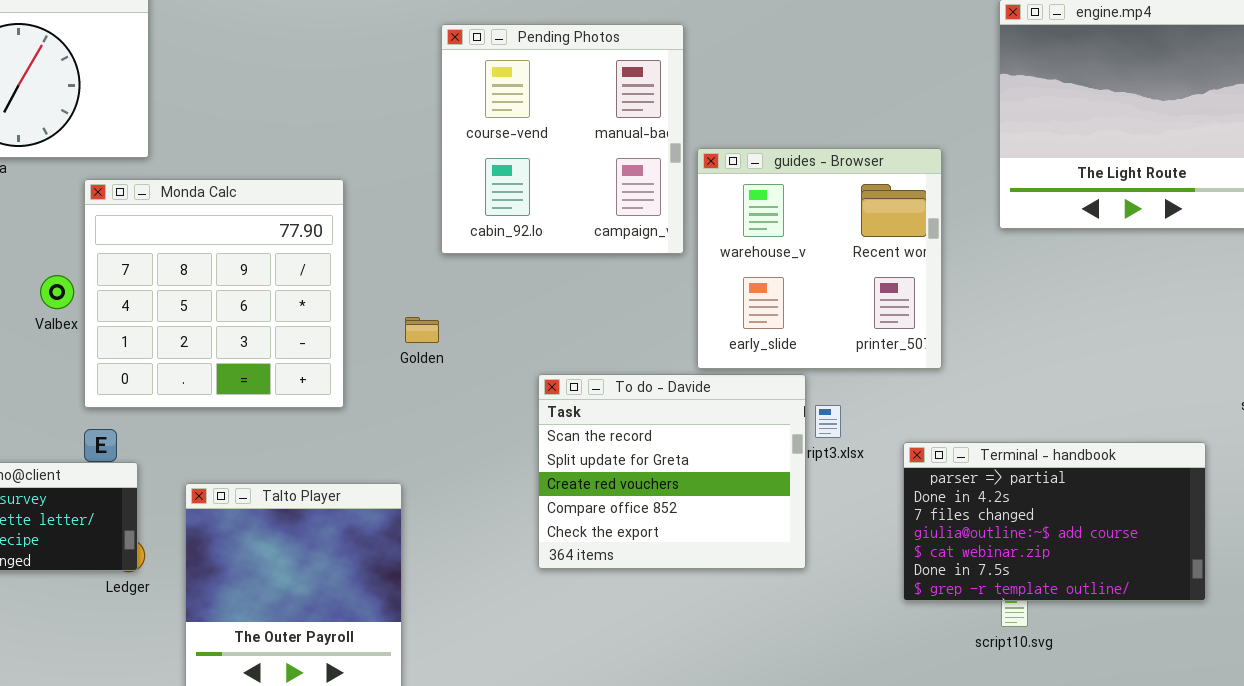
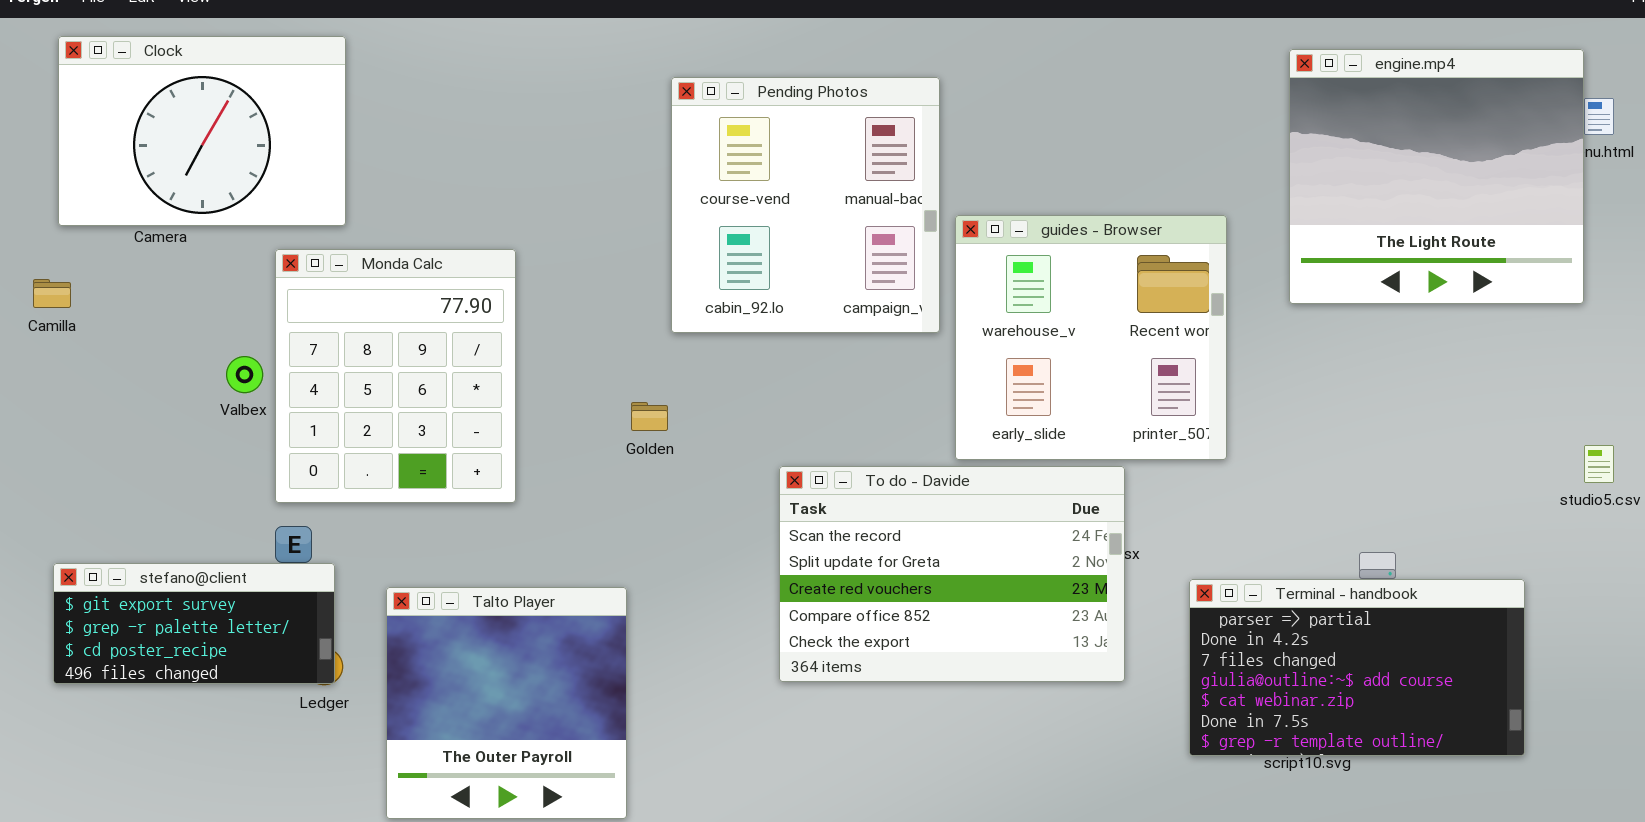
Monda Calc: [84,179,344,408] -> [275,249,516,503], resized
To do - Davide: [538,374,806,569] -> [779,466,1125,682], resized
Terminal - handbook: [903,442,1206,601] -> [1189,579,1525,756], moved

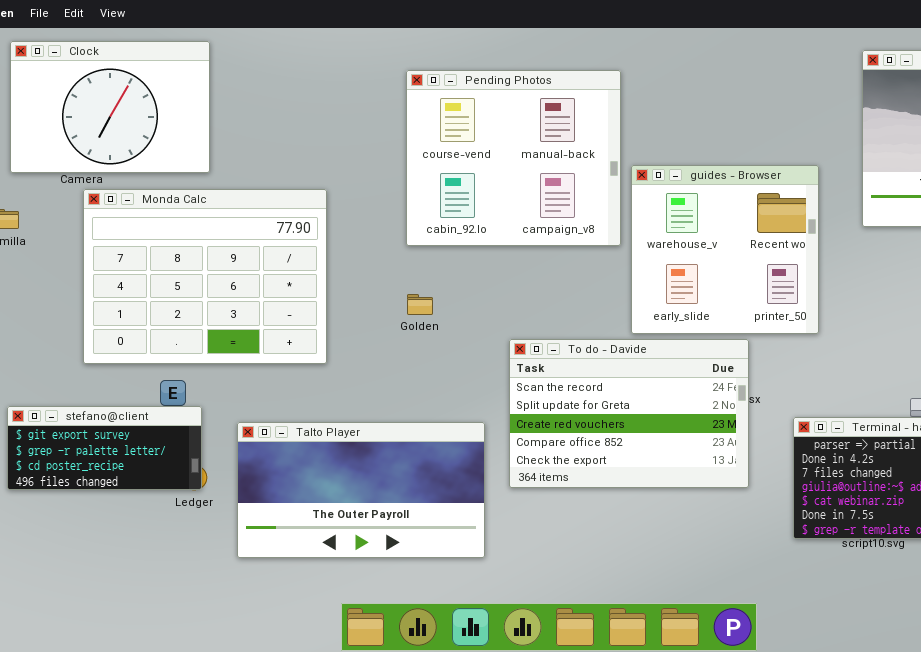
Pending Photos: [671,77,940,333] -> [406,70,621,246], resized
Monda Calc: [275,249,516,503] -> [83,189,327,364], resized
Talto Player: [386,587,627,819] -> [237,422,485,558], resized

